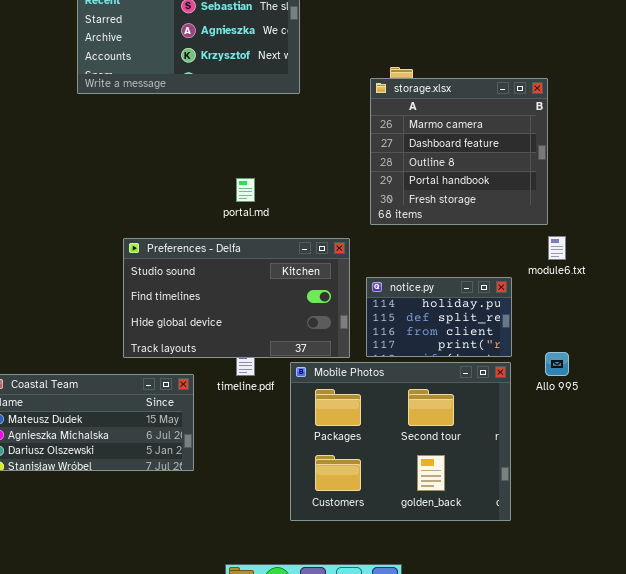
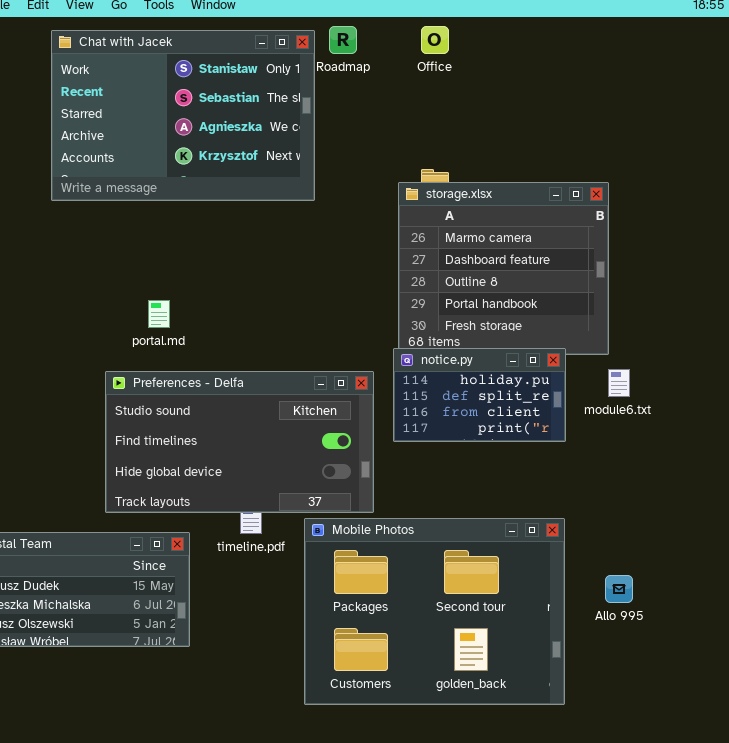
portal.md: [236,178,255,202] -> [148,300,170,328], moved
notice.py: [366,277,512,357] -> [393,348,566,442], moved
Allo 995: [545,352,569,376] -> [605,575,633,603], moved

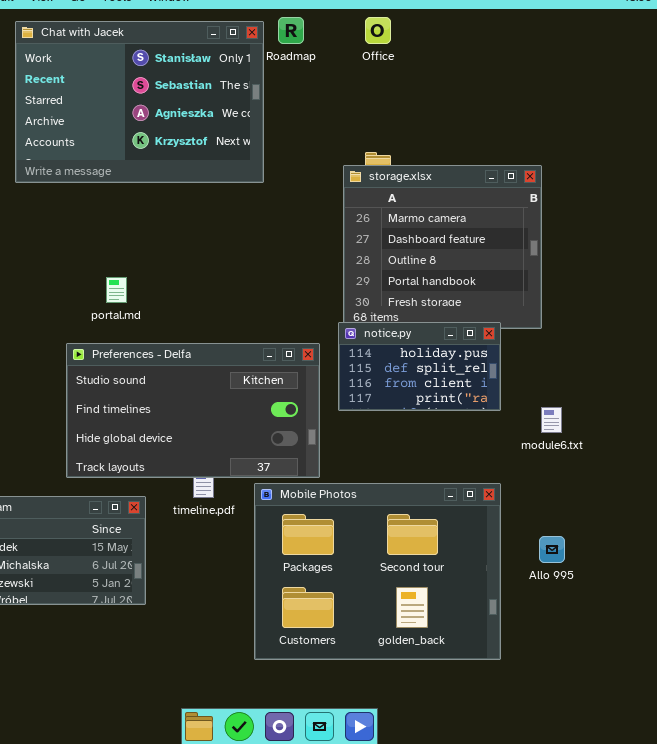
module6.txt: [608,369,630,397] -> [541,407,562,433], moved

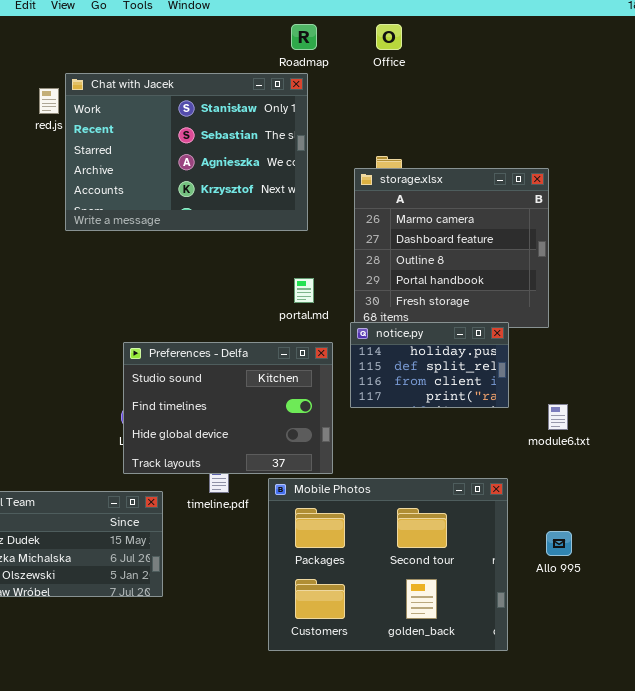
Chat with Jacek: [15,21,264,183] -> [65,73,308,231], moved
portal.md: [106,277,127,303] -> [294,278,314,303], moved
Preferences - Delfa: [66,343,320,478] -> [123,342,333,474], resized

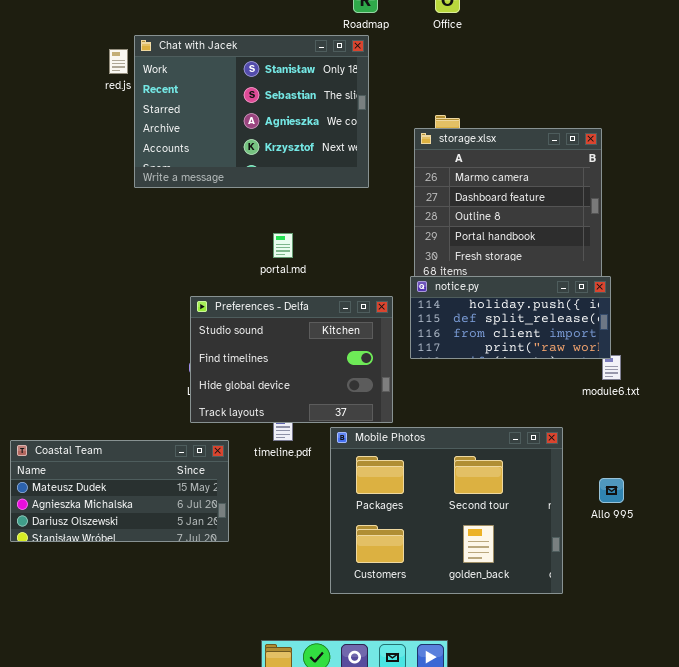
portal.md: [294,278,314,303] -> [273,233,293,258], moved
notice.py: [350,322,509,408] -> [410,276,611,359], resized

